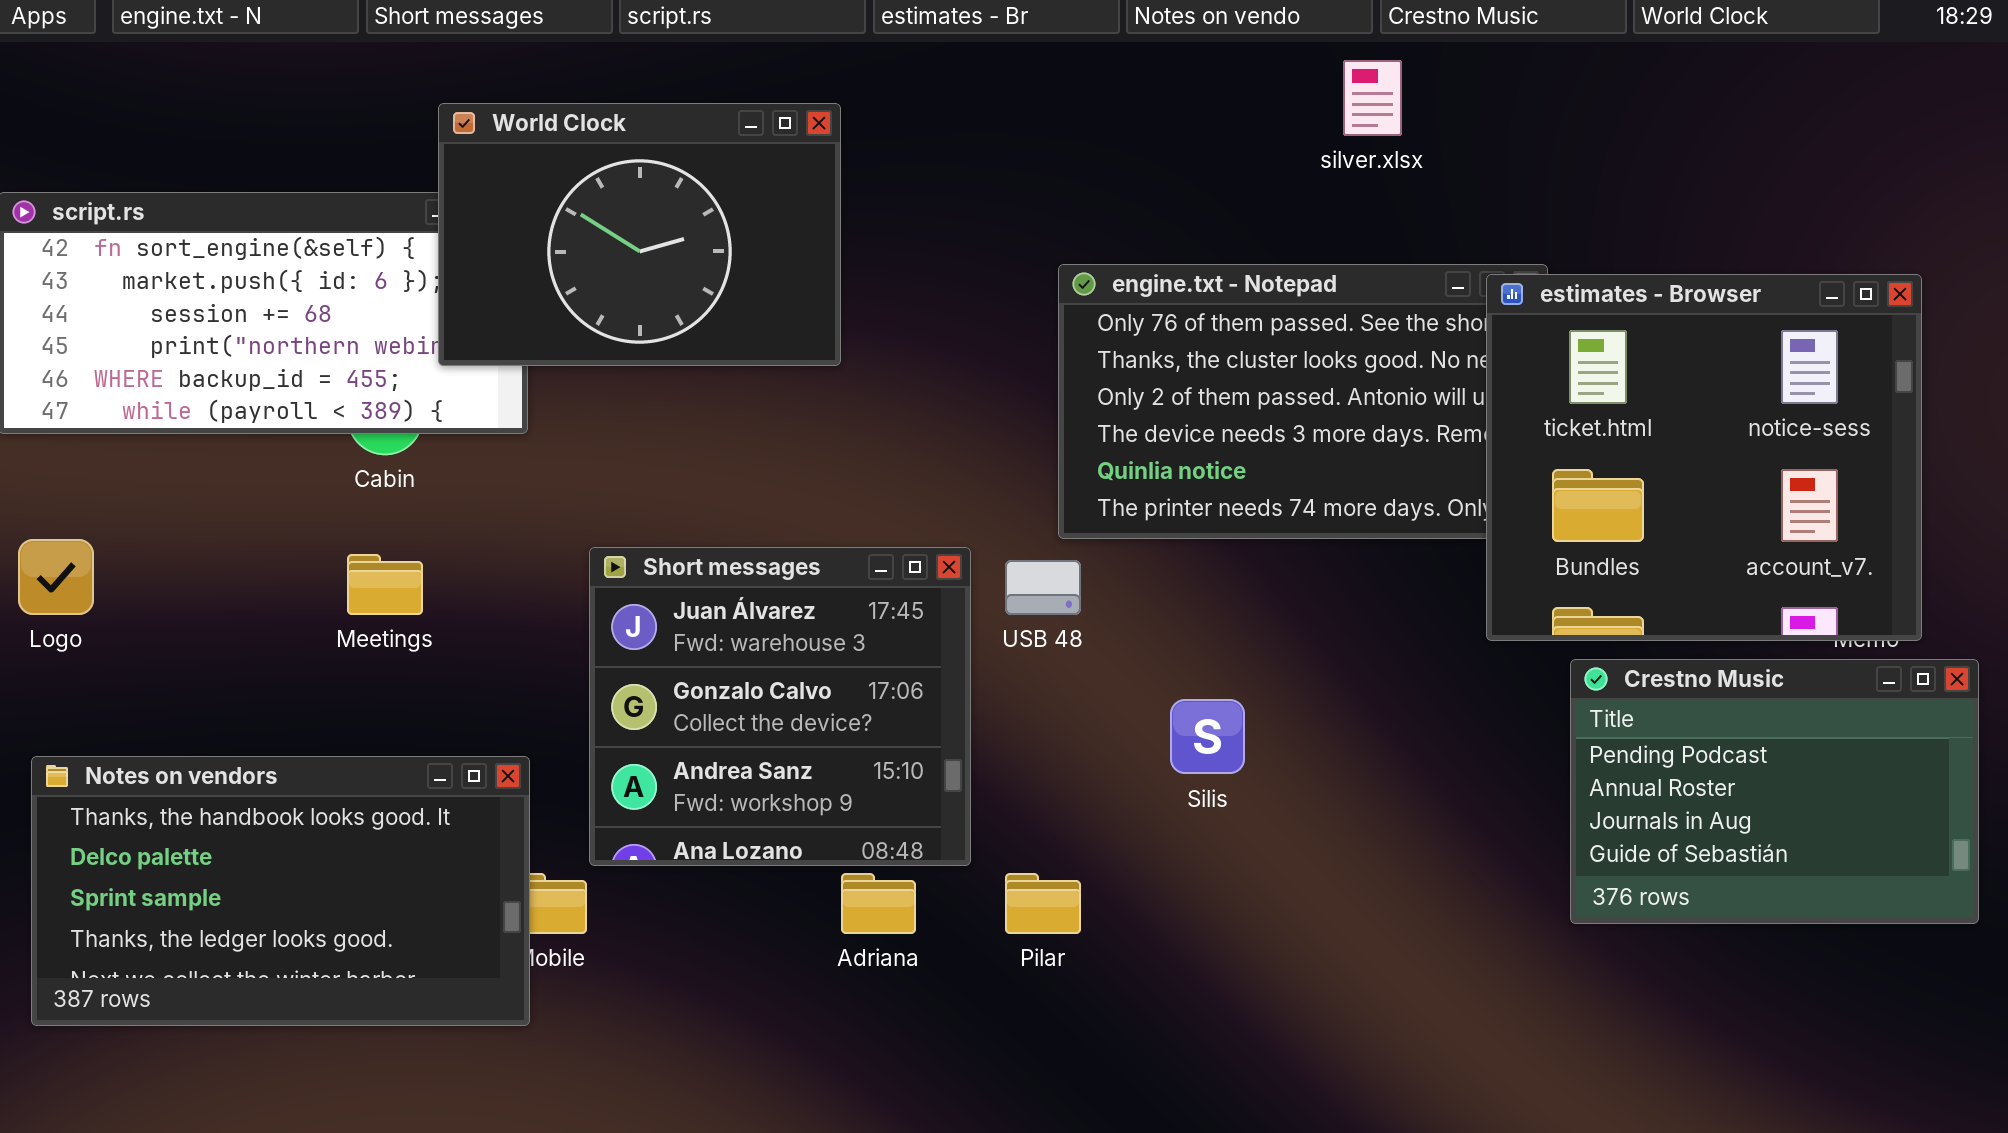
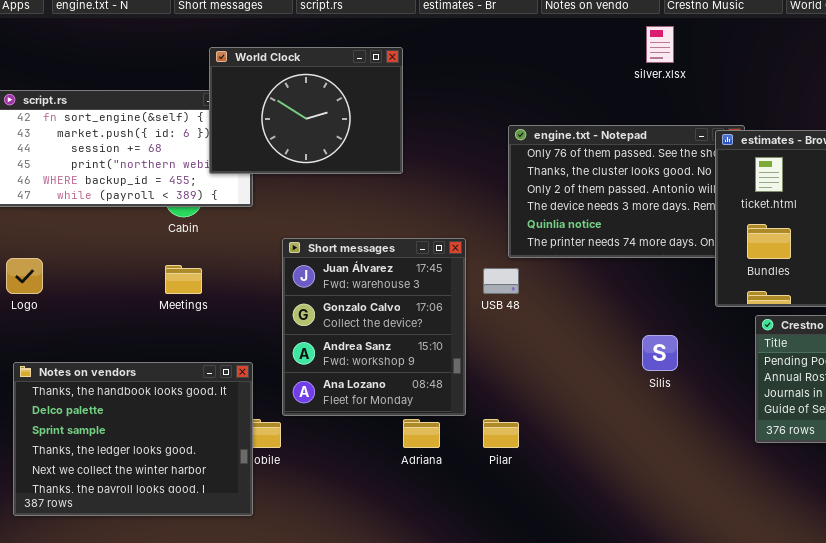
Short messages: [589,547,971,866] -> [282,238,466,416], resized
Silis: [1170,699,1245,774] -> [642,335,678,371], moved
Notes on vendors: [31,756,530,1026] -> [13,362,253,516], resized

